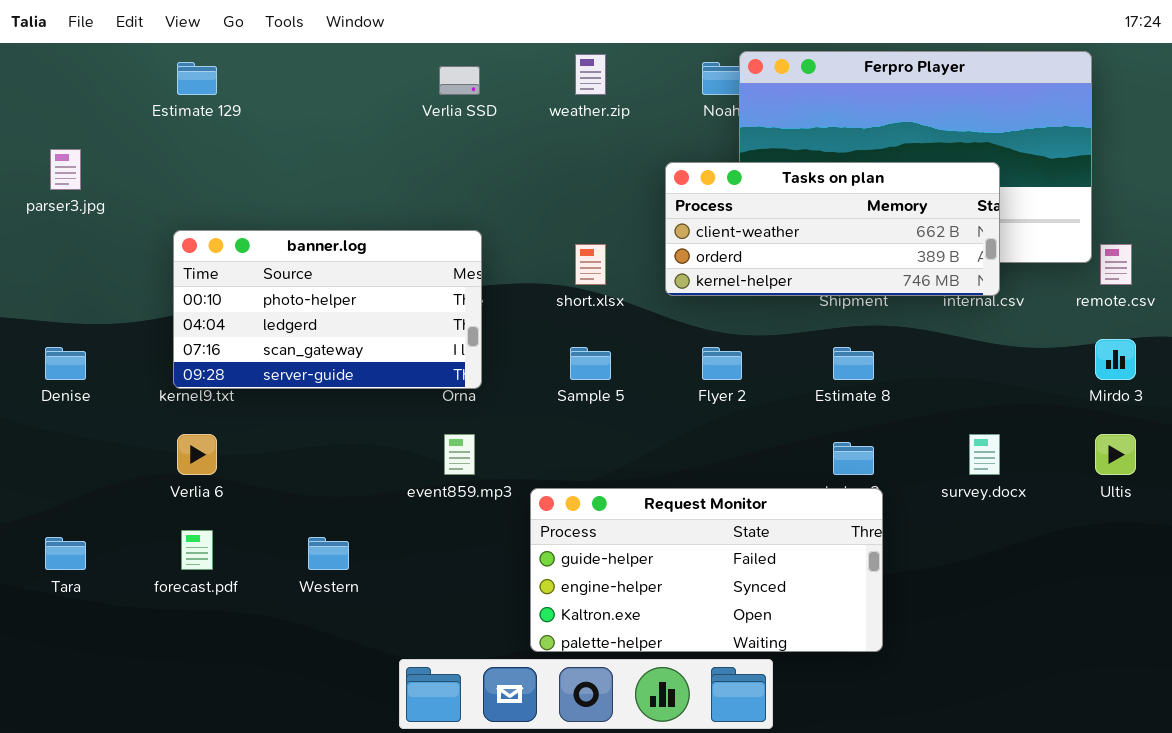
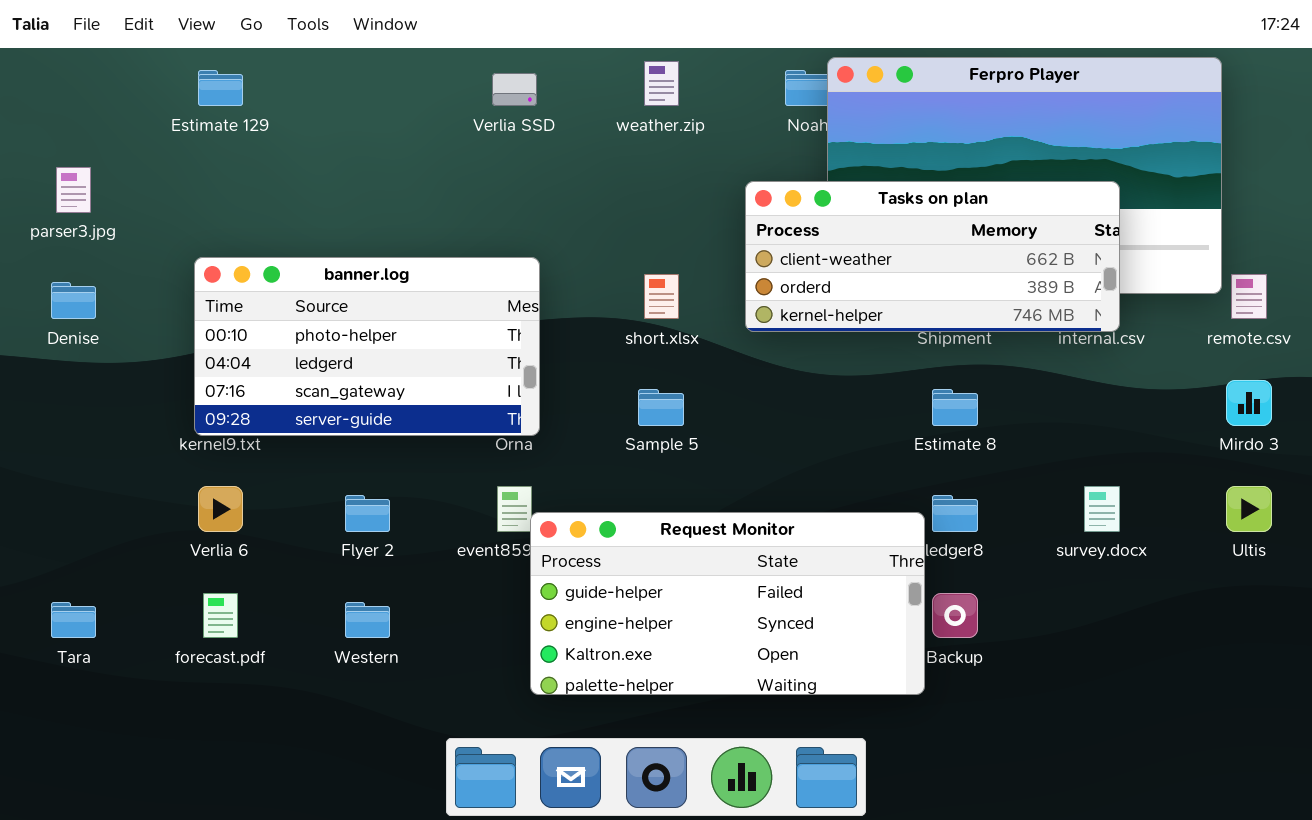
Denise: [45,347,86,380] -> [51,282,96,319], moved
Flyer 2: [702,347,742,380] -> [345,495,390,532], moved
Request Monitor: [530,488,883,652] -> [530,512,925,695], moved

